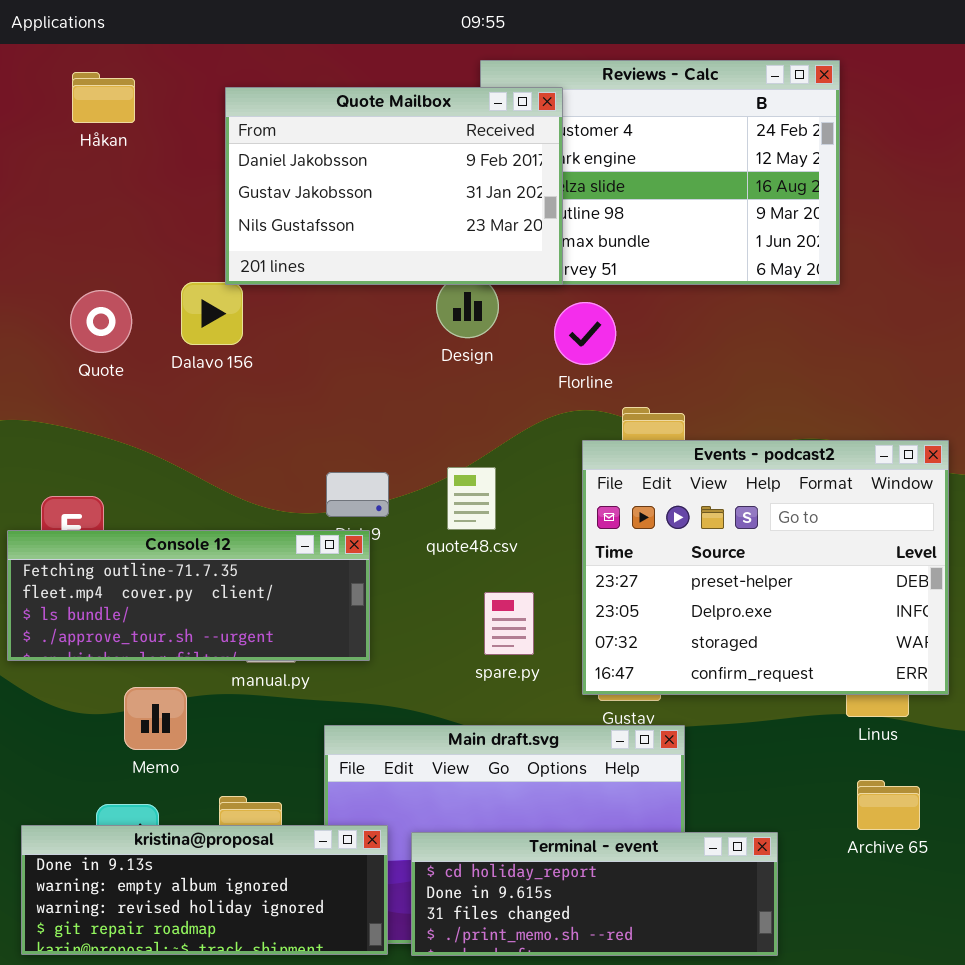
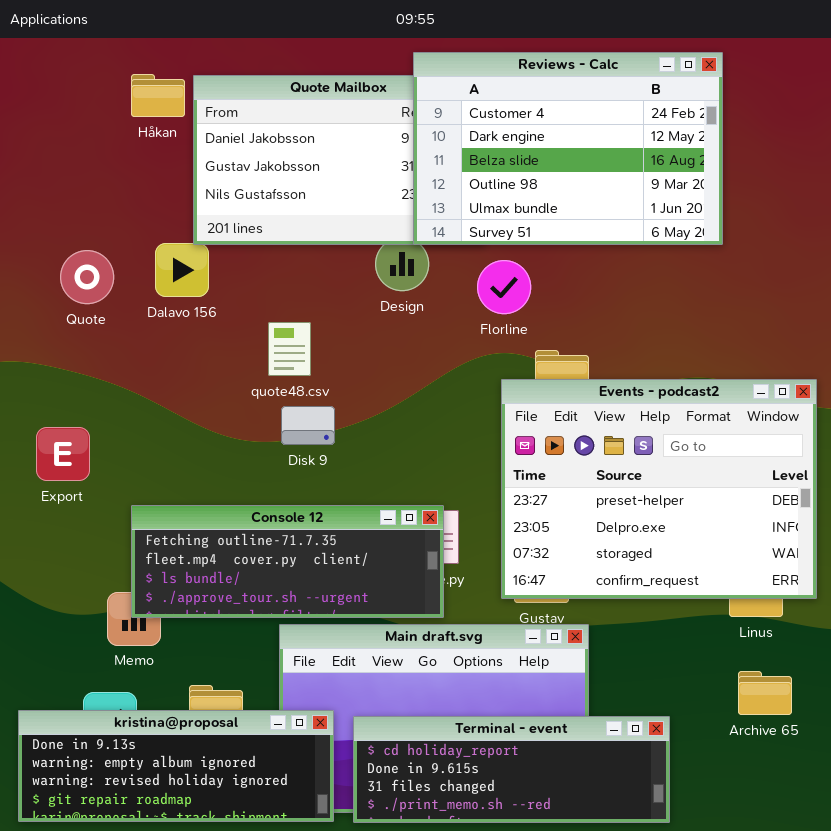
Reviews - Calc: [480,60,840,285] -> [413,52,723,245], raised
Håkan: [72,72,135,123] -> [131,74,185,117], moved
quote48.csv: [447,467,496,530] -> [268,322,311,376], moved
Console 12: [7,530,370,661] -> [131,505,444,618], moved

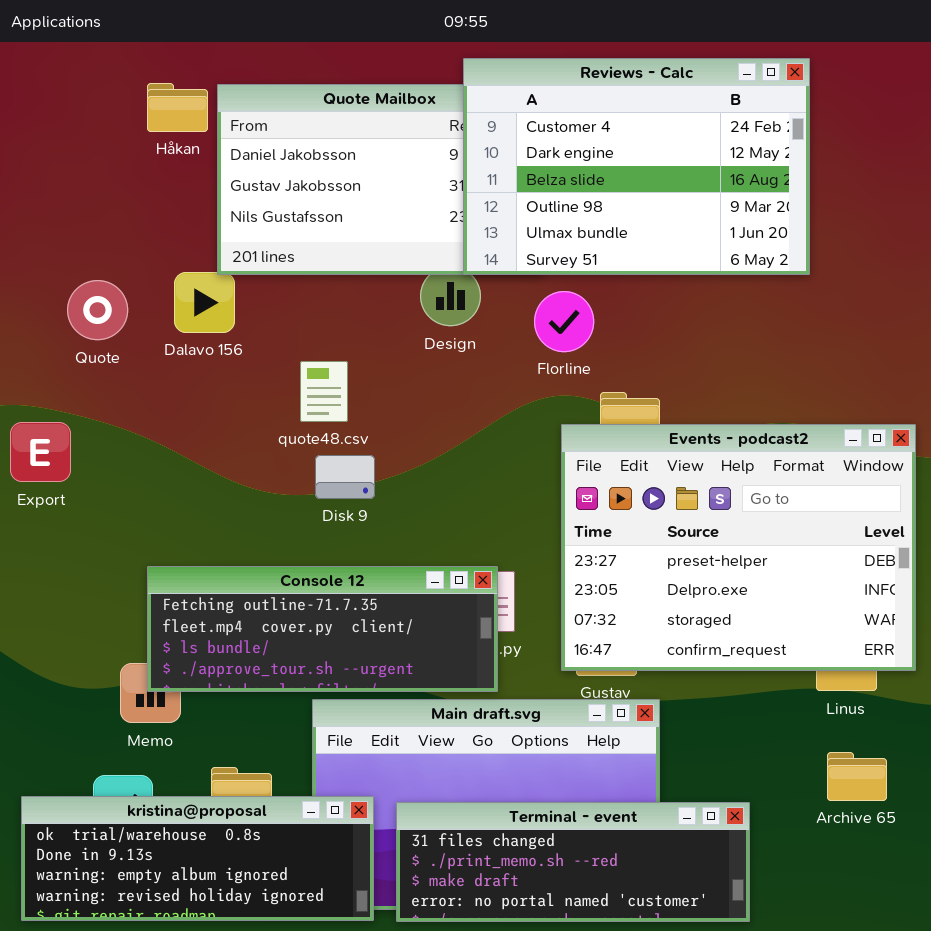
Export: [36,427,90,481] -> [10,422,71,482], moved
kristina@proposal: [18,710,334,822] -> [21,796,374,921], scrolled up 1 row
Terminal - event: [353,716,670,823] -> [396,802,750,922], scrolled down 2 rows

